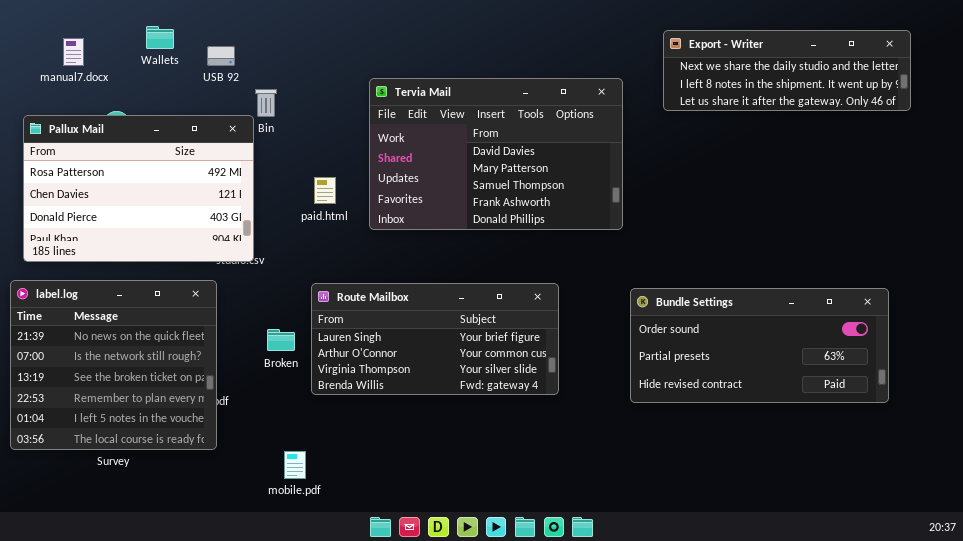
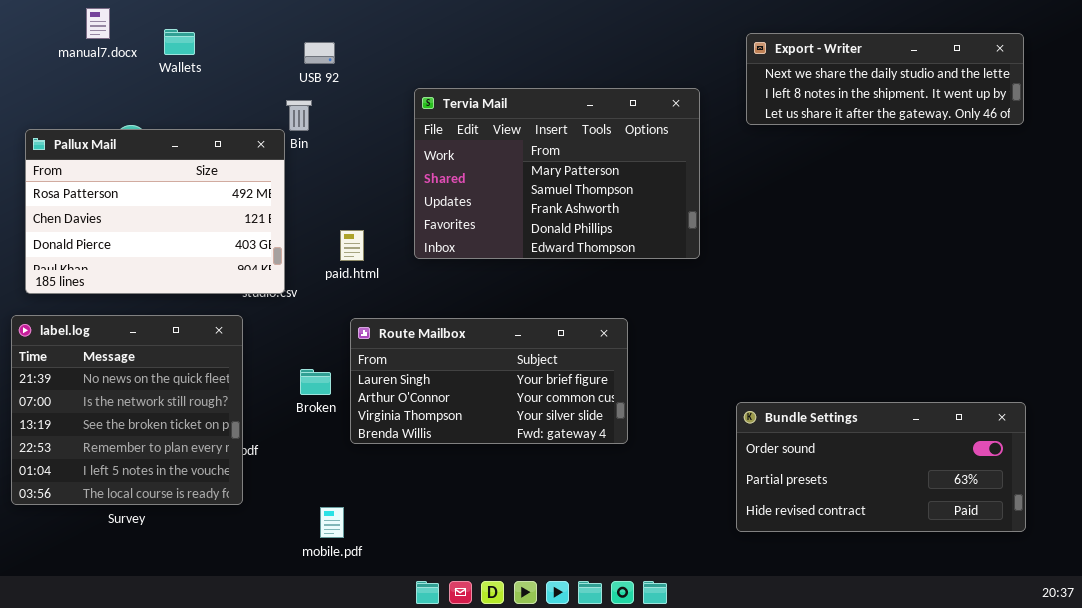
manual7.docx: [63,38,84,66] -> [86,8,110,39], moved
USB 92: [207,46,235,66] -> [304,42,335,64], moved
Tervia Mail: [369,78,623,230] -> [414,88,700,259], scrolled down 1 row
paid.html: [314,177,336,204] -> [340,230,364,261], moved
Bundle Settings: [630,288,889,403] -> [736,402,1026,532], moved

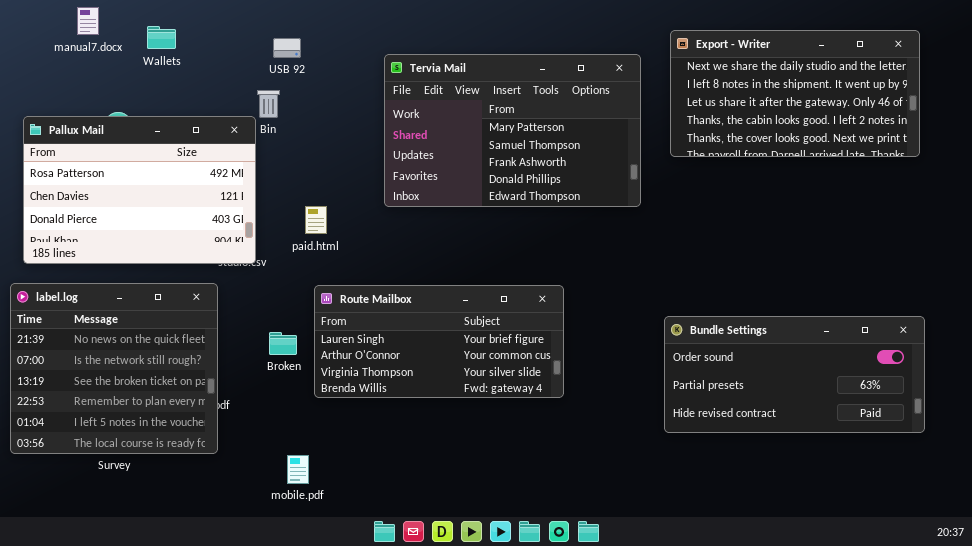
Export - Writer: [746,33,1024,125] -> [670,30,920,157], resized
Tervia Mail: [414,88,700,259] -> [384,54,641,207], moved
Bundle Settings: [736,402,1026,532] -> [664,316,925,433], moved

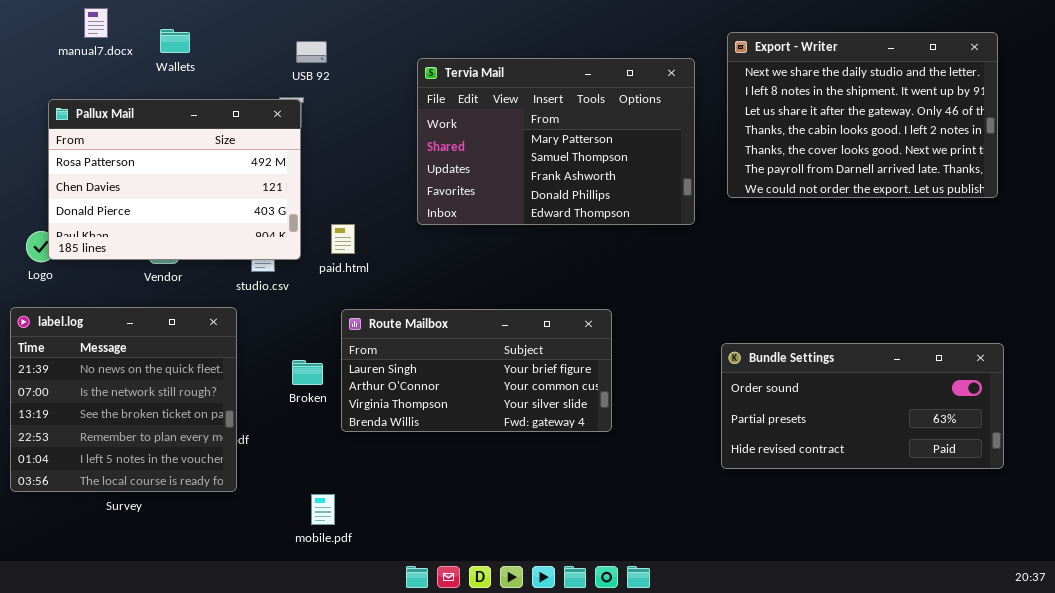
Export - Writer: [670,30,920,157] -> [727,32,998,198], resized
Pallux Mail: [23,116,256,264] -> [48,99,301,260], moved

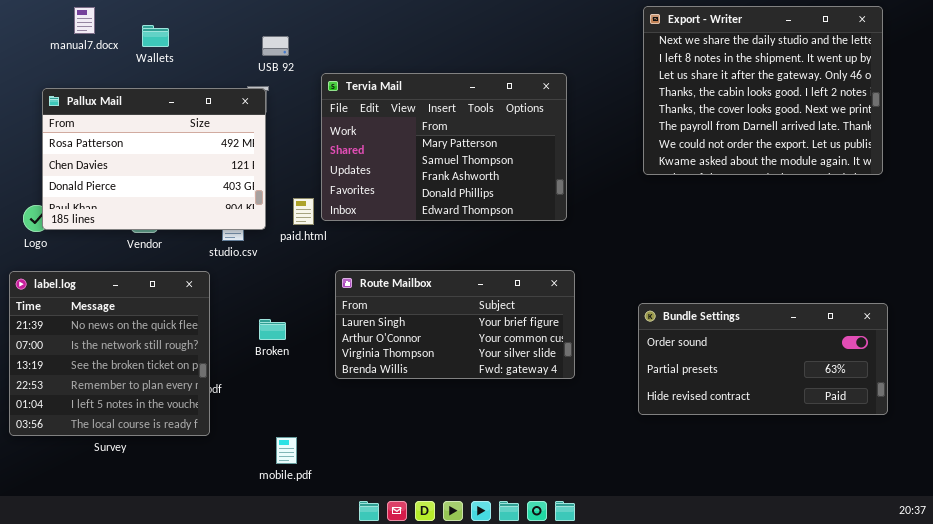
Export - Writer: [727,32,998,198] -> [643,6,883,175], resized
Tervia Mail: [417,58,695,225] -> [321,73,567,221], moved
Route Mailbox: [341,309,612,432] -> [335,270,575,379], moved

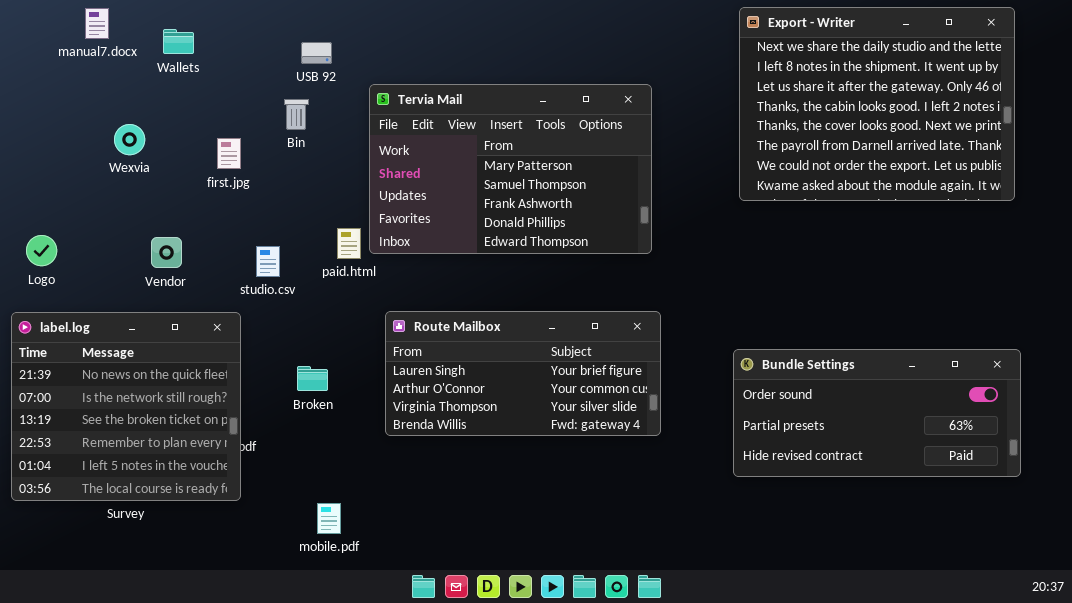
Pallux Mail: [42,88,266,230] -> none, closed

